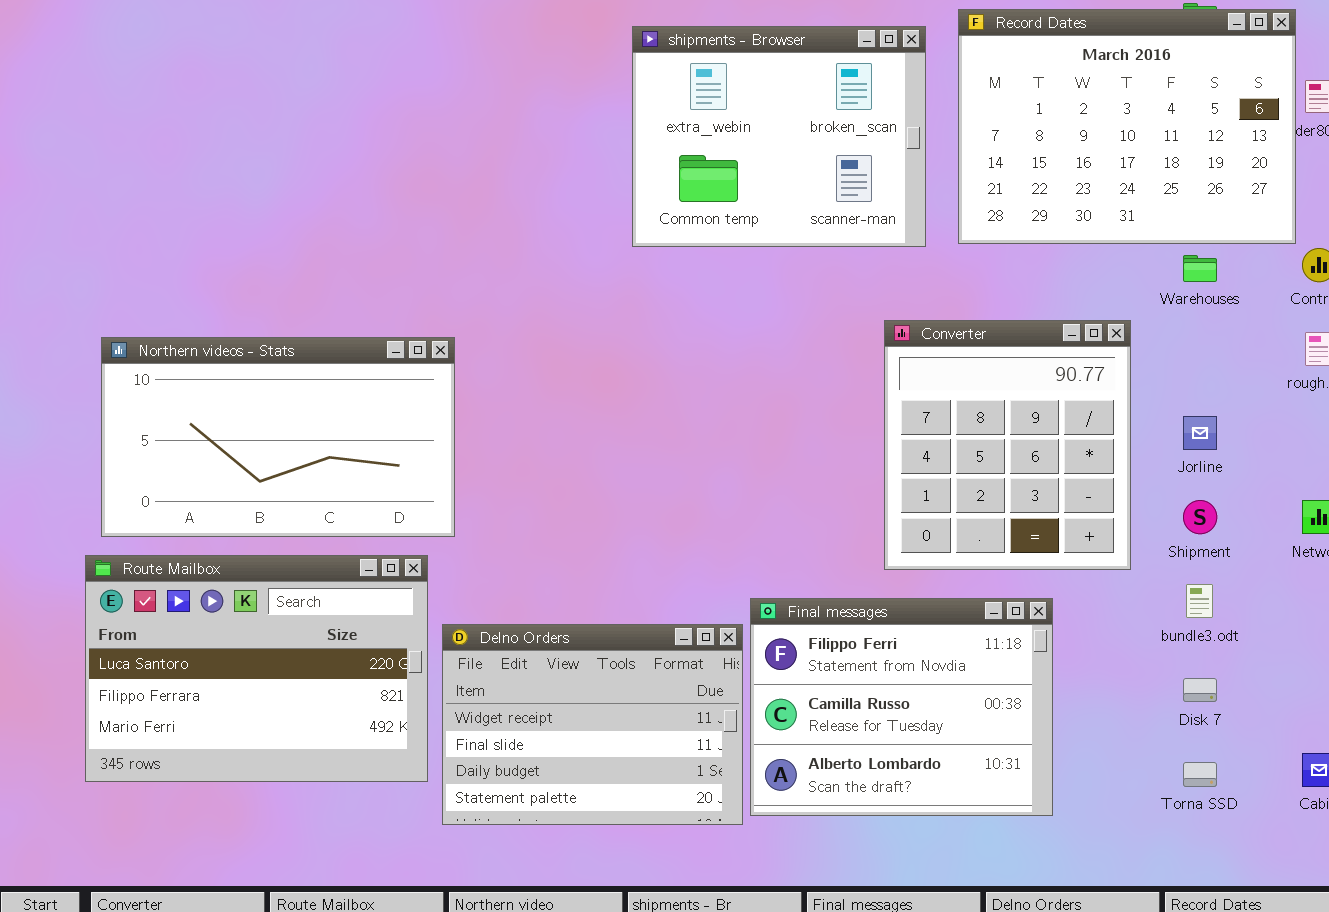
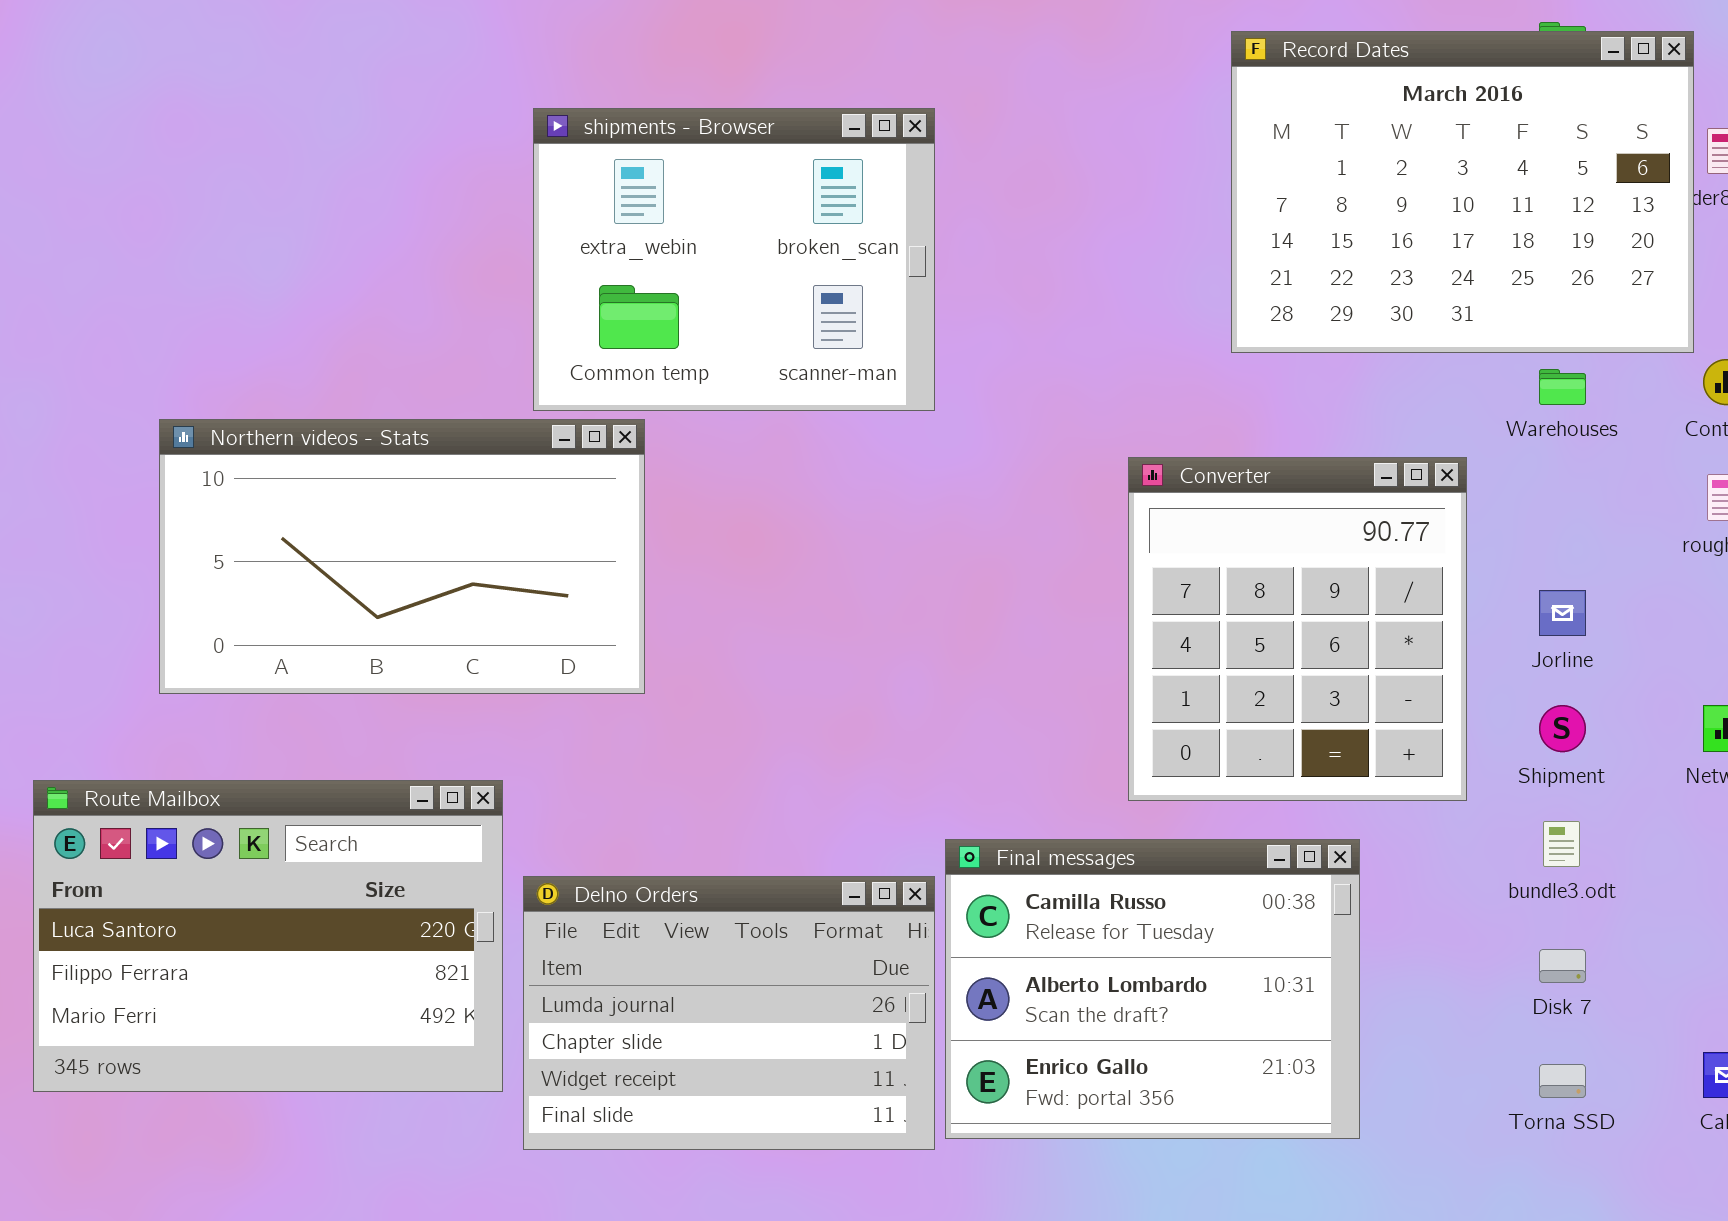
shipments - Browser: [632,26,926,247] -> [533,108,935,411], moved
Northern videos - Stats: [101,337,455,537] -> [159,419,645,694], moved
Final messages: [750,598,1053,816] -> [945,839,1360,1139], scrolled down 1 row
Delno Orders: [442,624,743,825] -> [523,876,935,1150], scrolled up 2 rows

